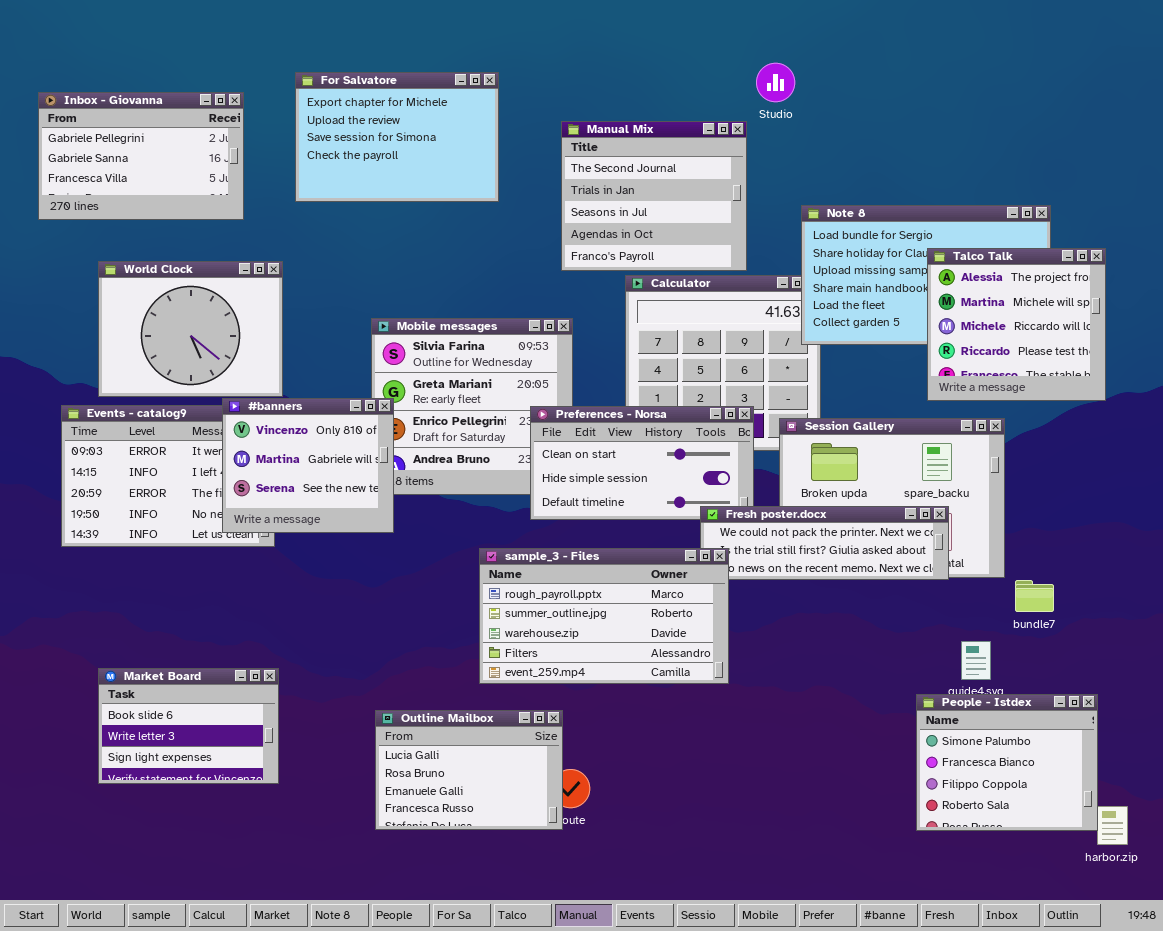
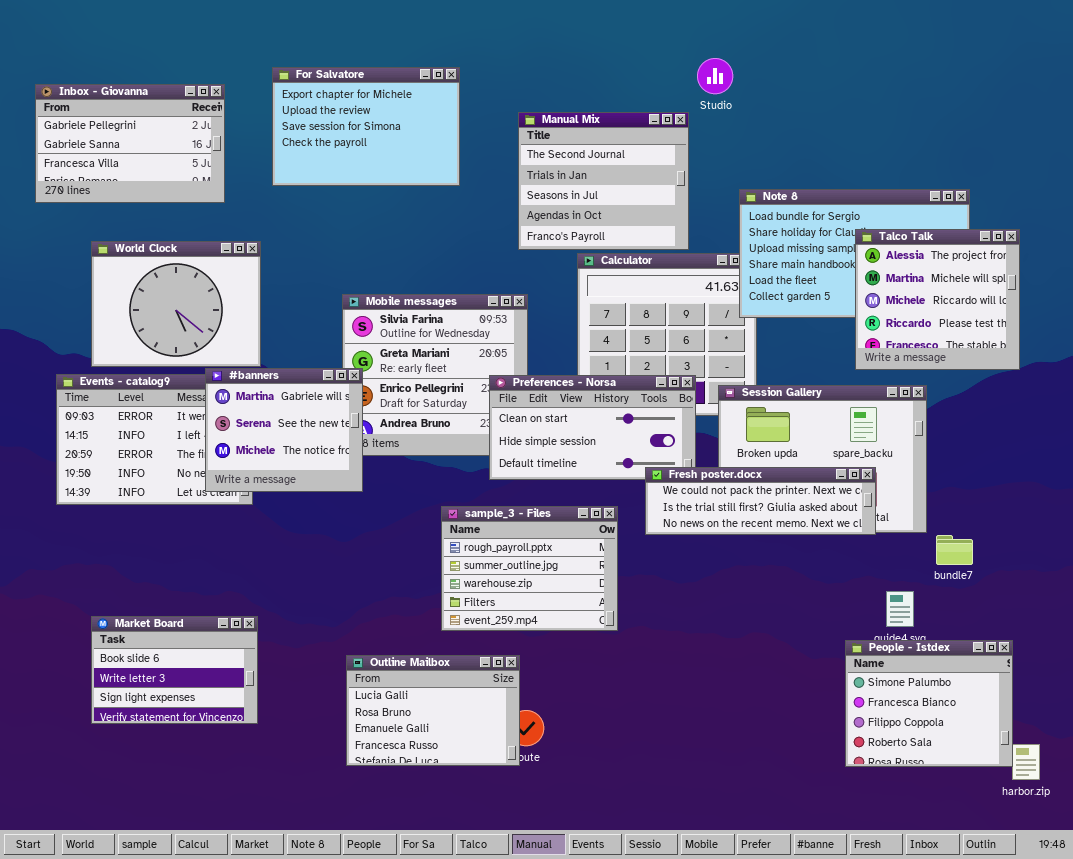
#banners: [222,398,394,533] -> [205,368,363,492], scrolled down 1 row
sample_3 - Files: [479,548,729,684] -> [441,506,618,631], resized

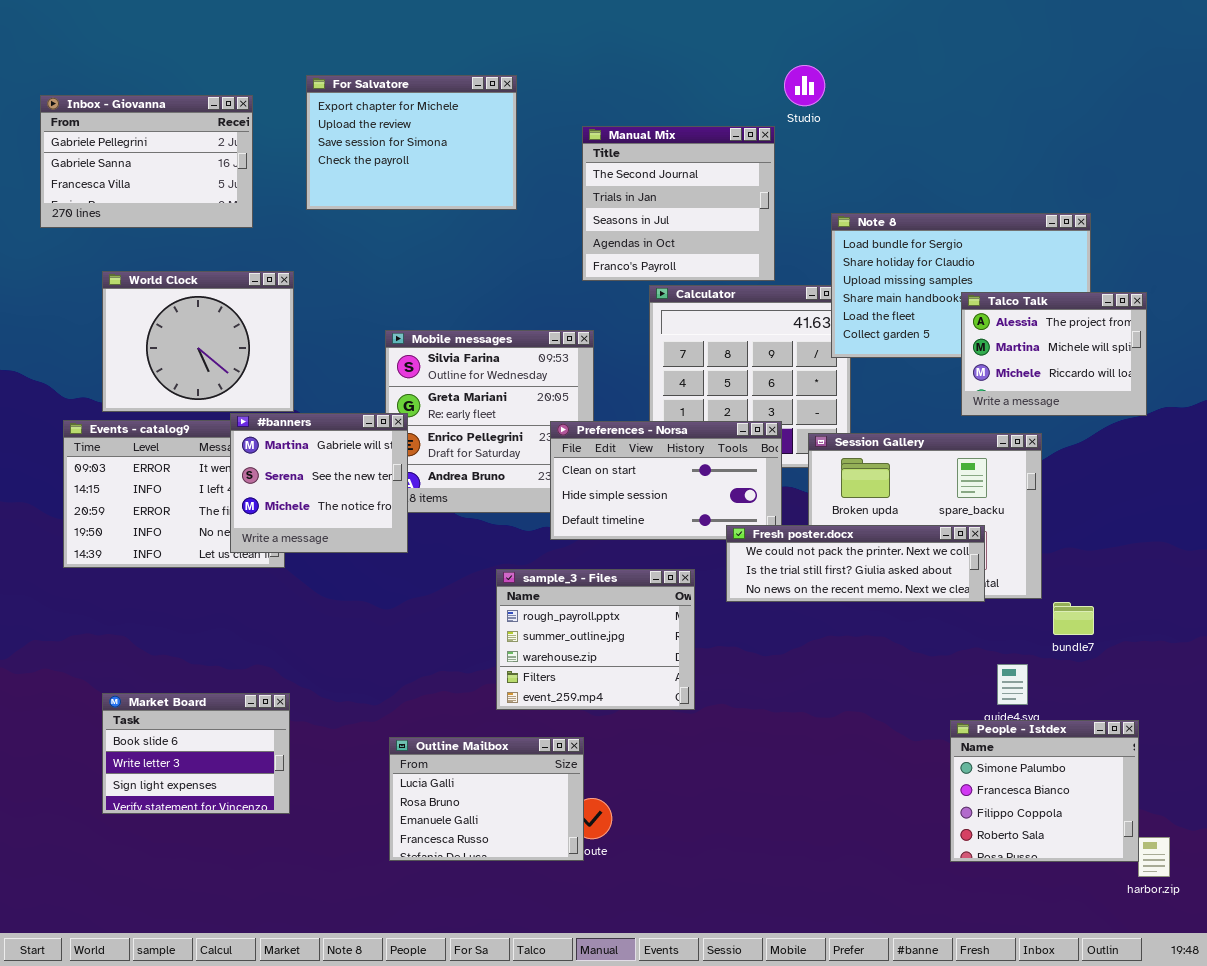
Talco Talk: [855,229,1020,370] -> [961,292,1147,416], resized

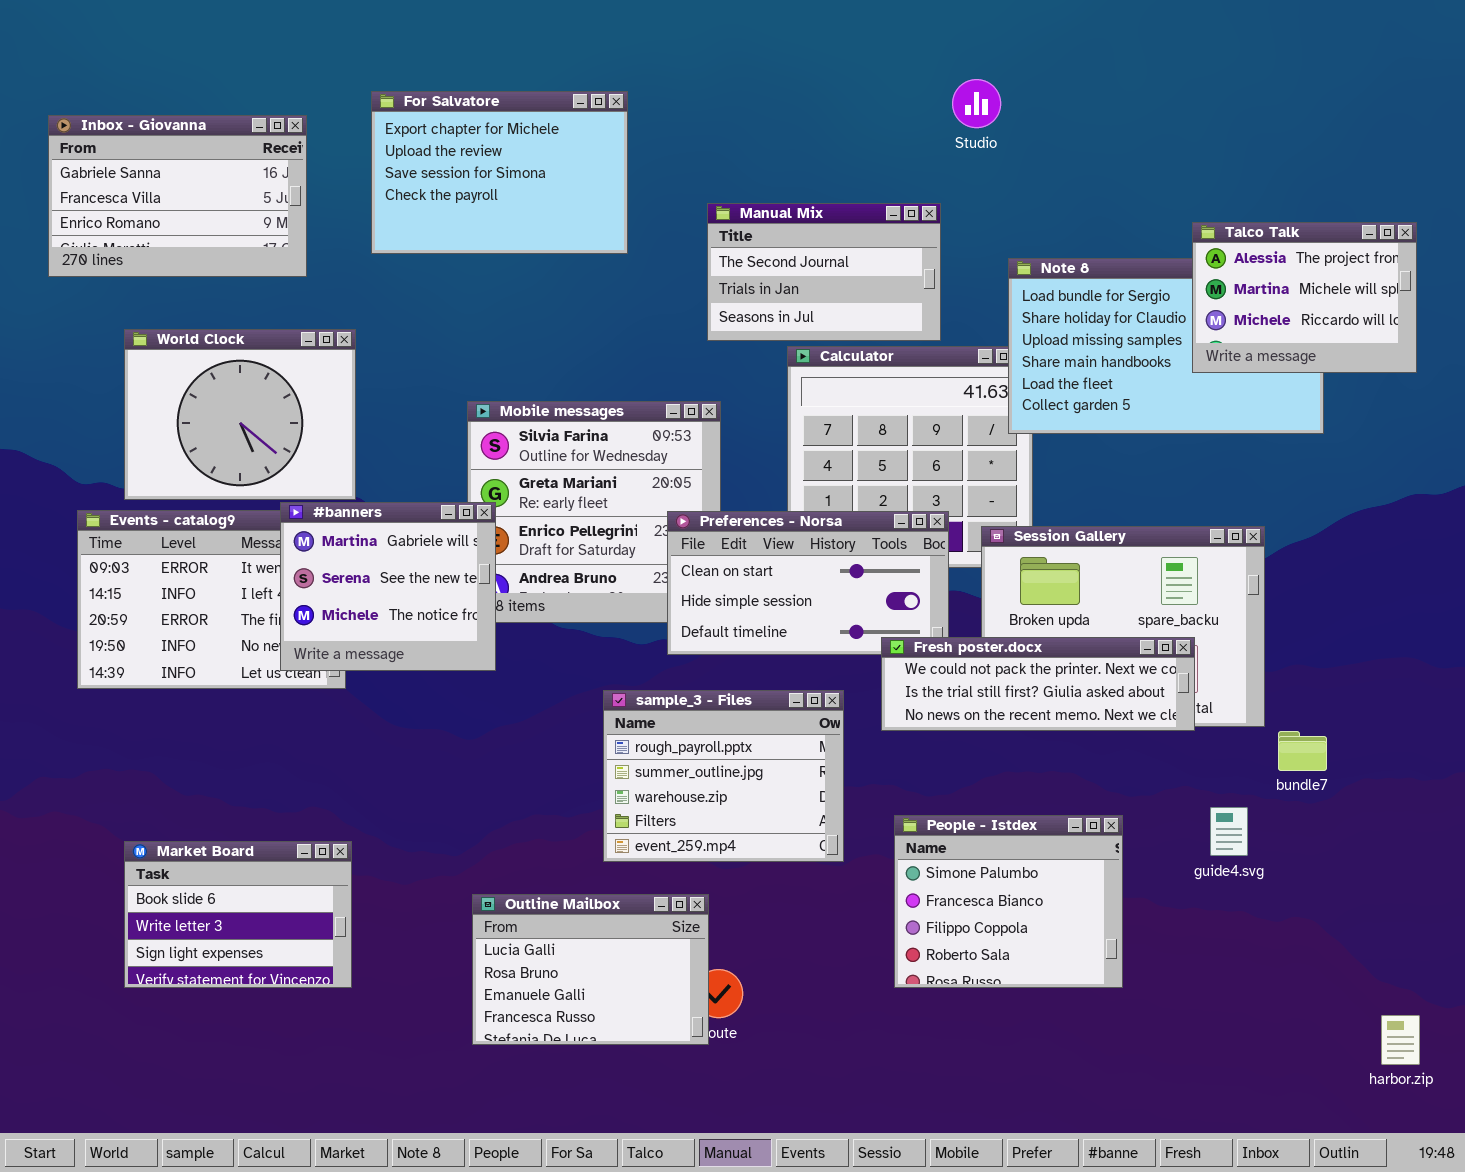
Inbox - Giovanna: [40,95,253,228] -> [48,115,307,277], scrolled down 1 row
Manual Mix: [582,126,775,281] -> [707,203,941,341], resized
Talco Talk: [961,292,1147,416] -> [1192,222,1417,373], moved
People - Istdex: [950,720,1139,862] -> [894,815,1123,988], moved

